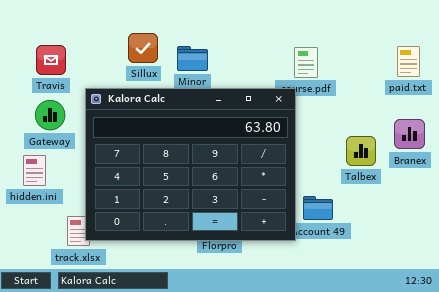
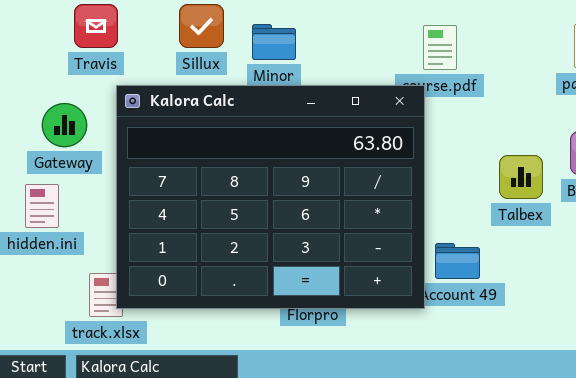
Travis: [36,45,66,75] -> [74,4,118,48], moved

